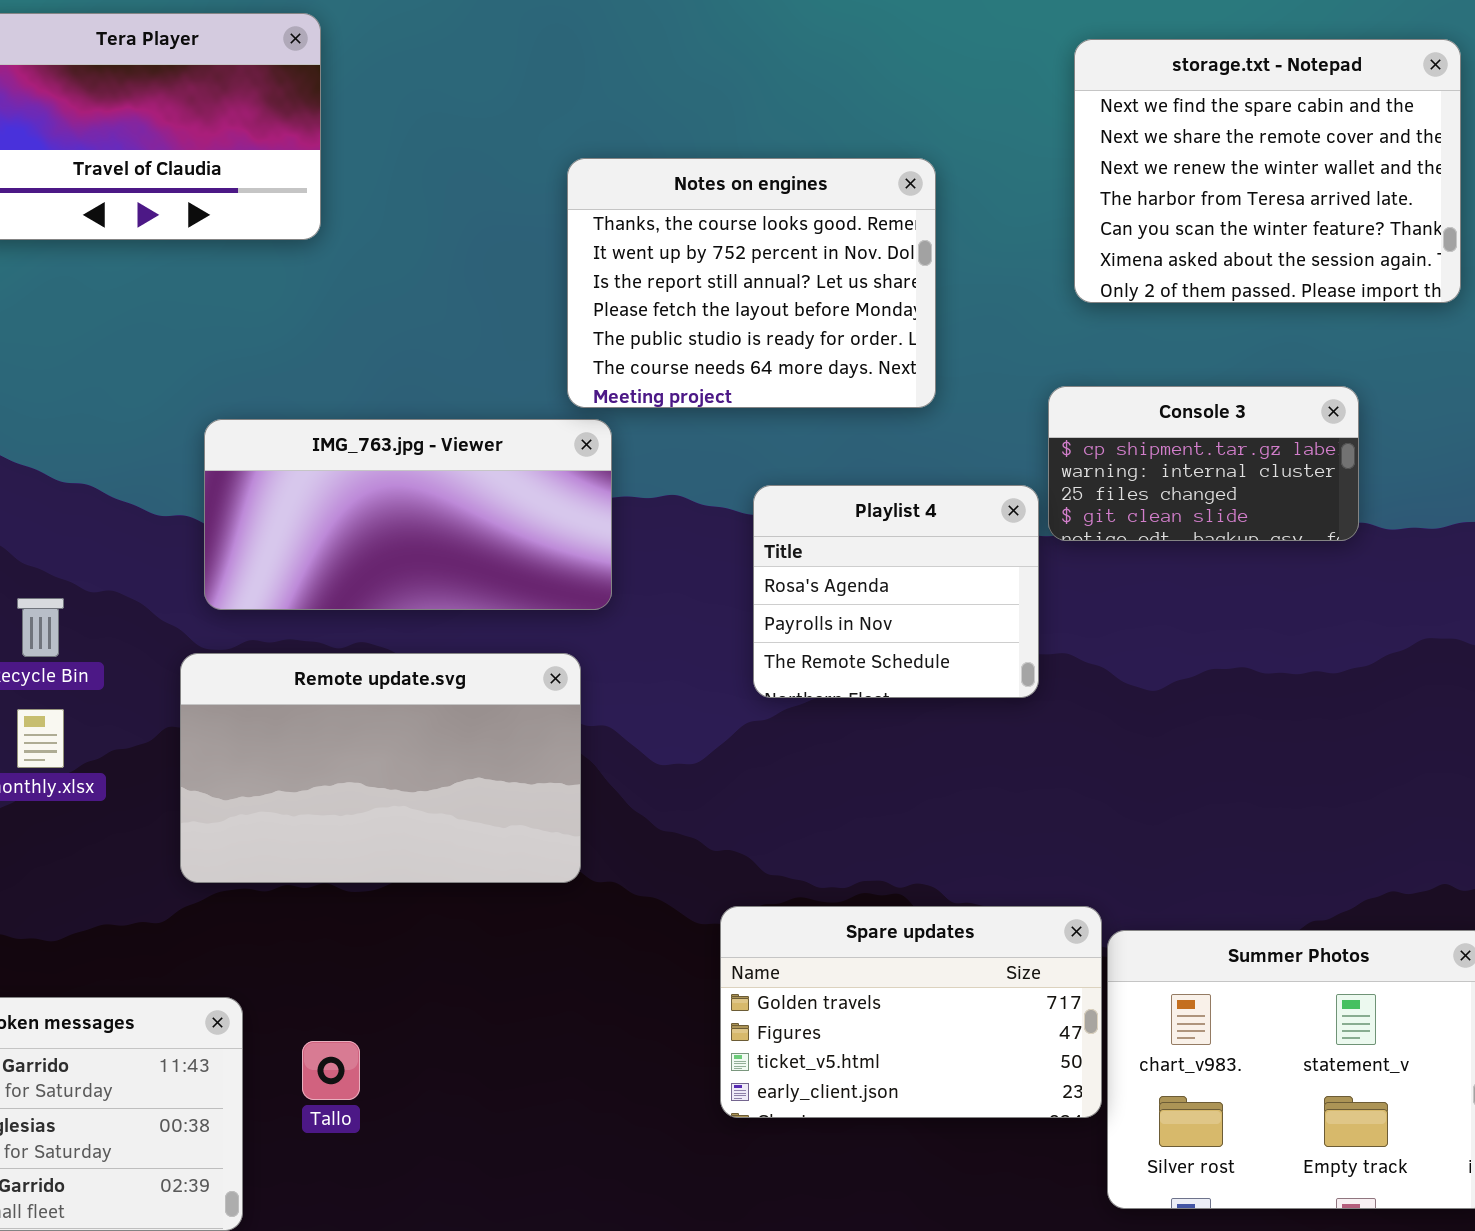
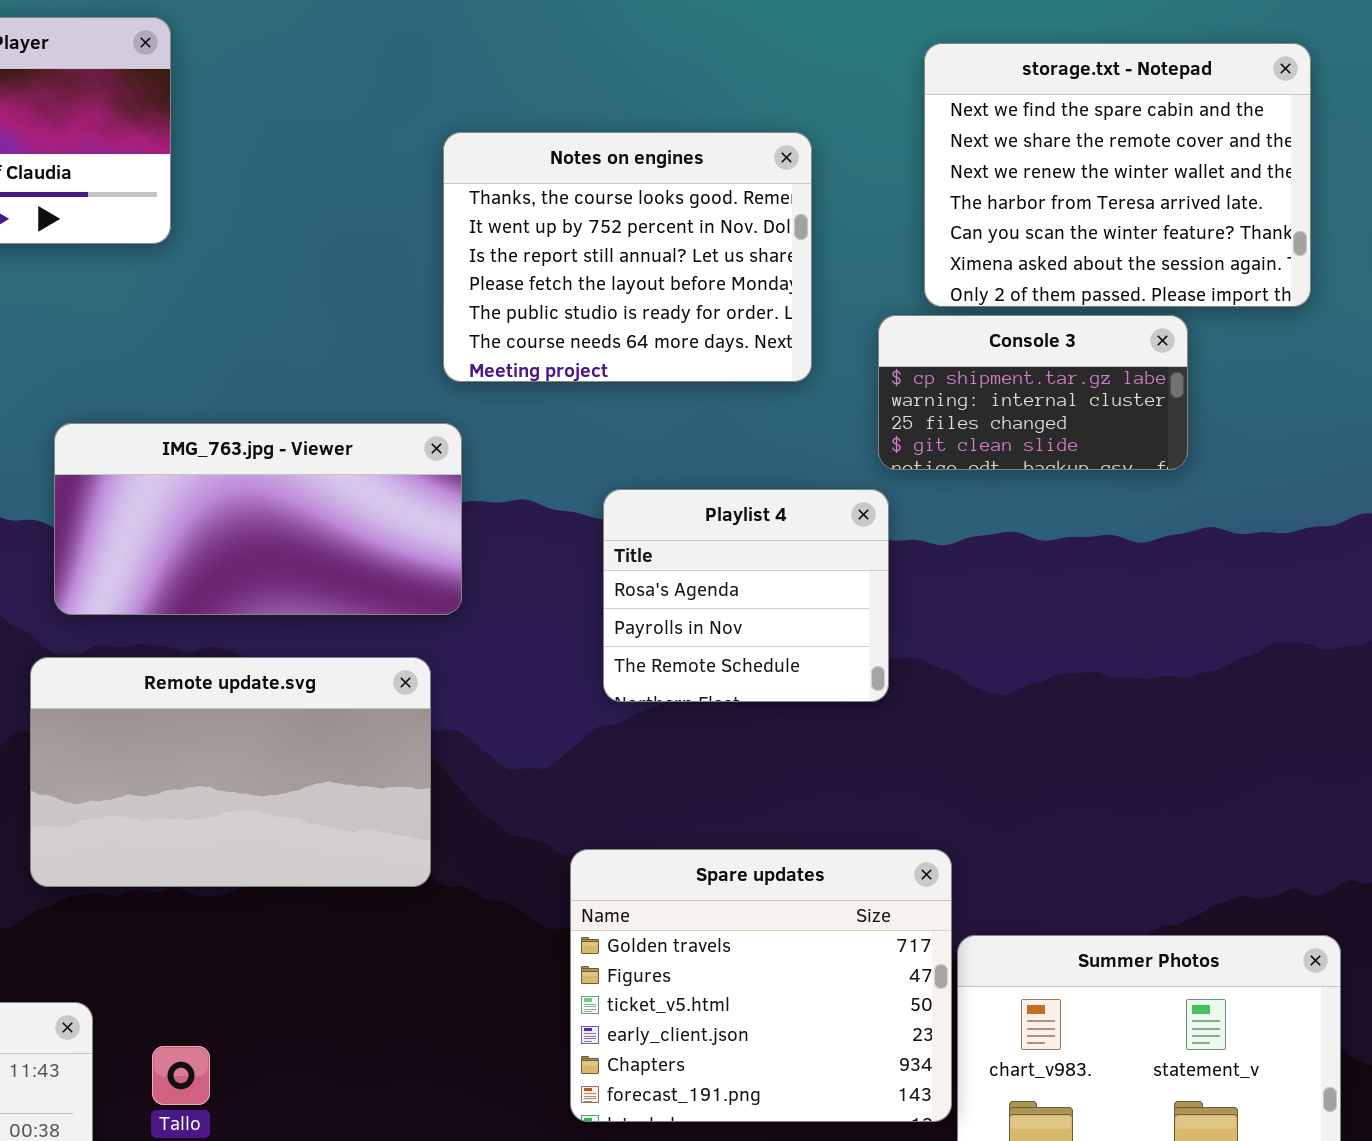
Notes on engines: [567,158,936,408] -> [443,132,812,382], moved
Console 3: [1048,386,1359,541] -> [878,315,1188,470], moved
Spare updates: [720,906,1102,1118] -> [570,849,952,1122], resized

